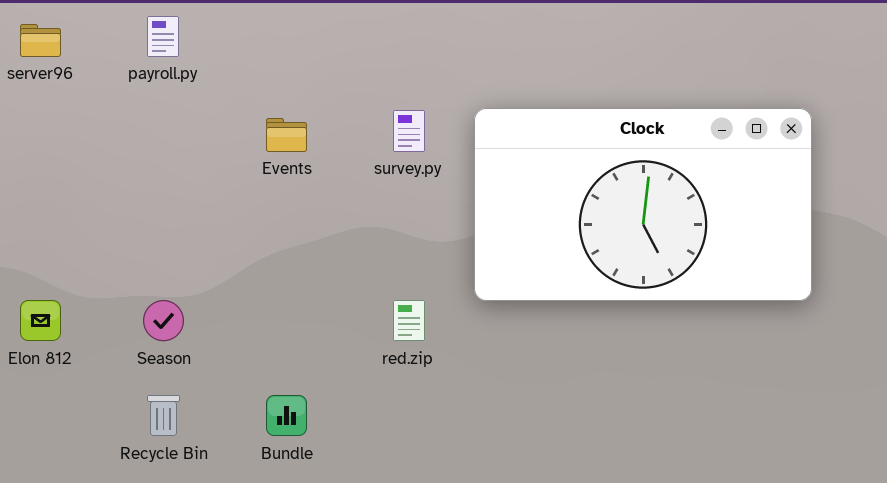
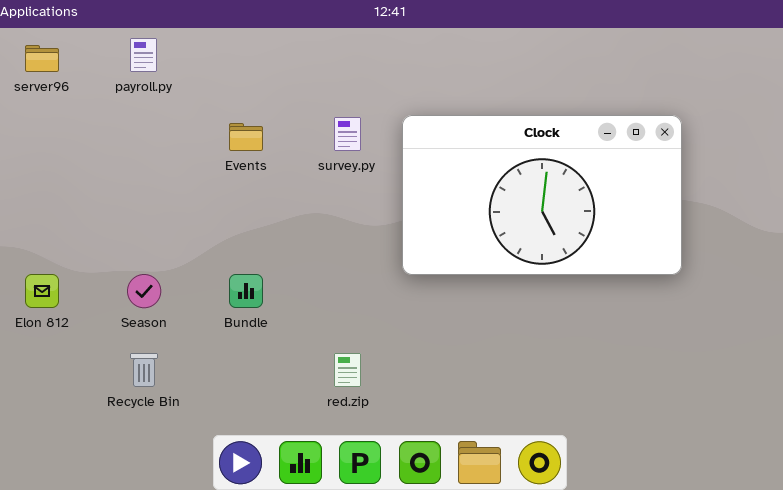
red.zip: [393,300,425,341] -> [334,353,361,387], moved
Bundle: [266,395,307,436] -> [229,274,263,308], moved

